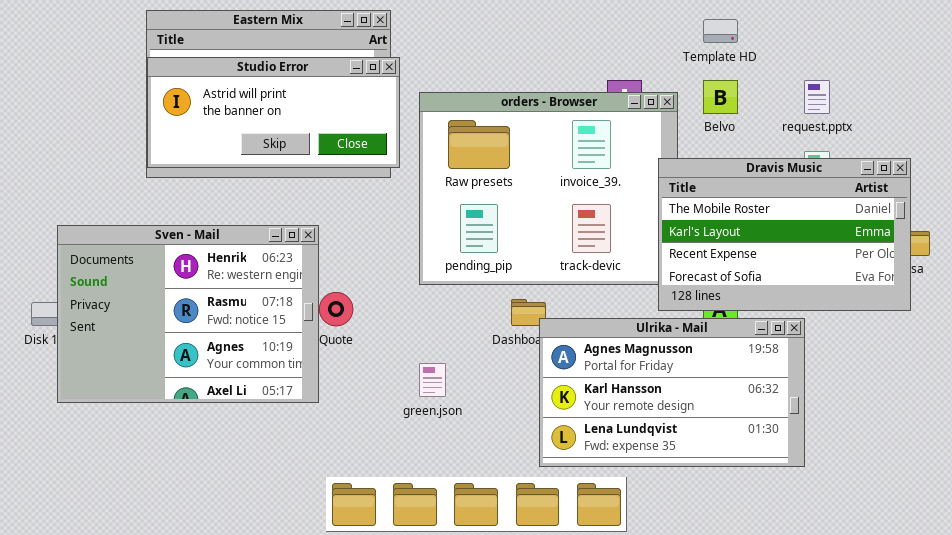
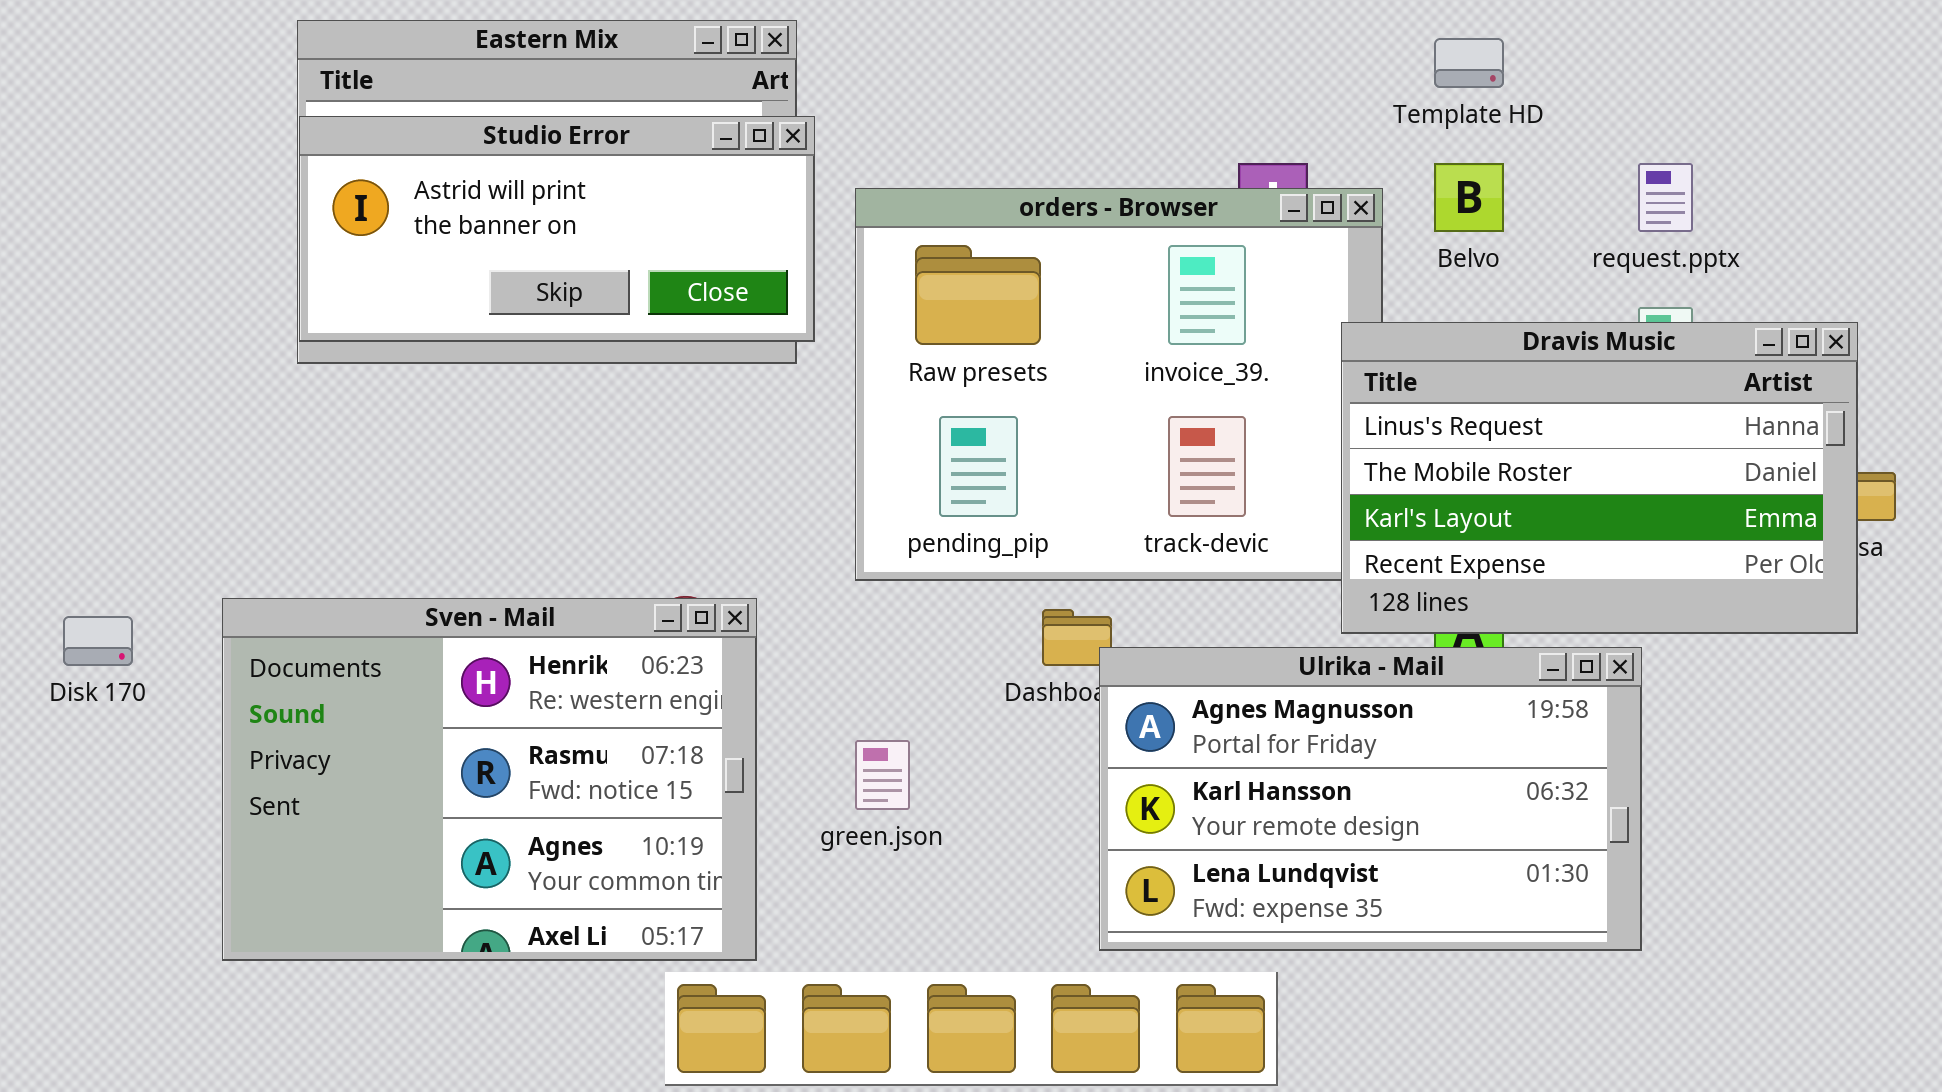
Dravis Music: [658,158,911,311] -> [1341,322,1858,634], scrolled up 1 row
Sven - Mail: [57,225,319,403] -> [222,598,757,961], moved

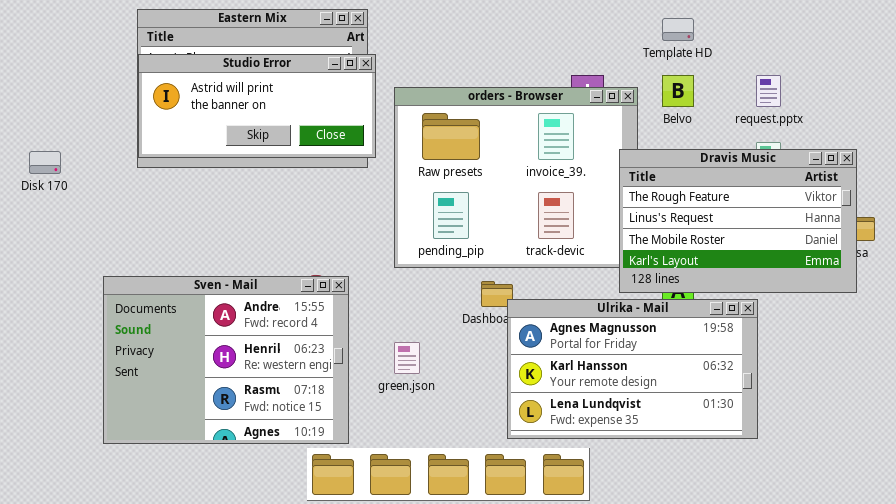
Dravis Music: [1341,322,1858,634] -> [619,149,857,293], scrolled up 1 row
Sven - Mail: [222,598,757,961] -> [103,276,349,444], scrolled up 1 row
Disk 170: [63,616,133,666] -> [29,151,61,174], moved

